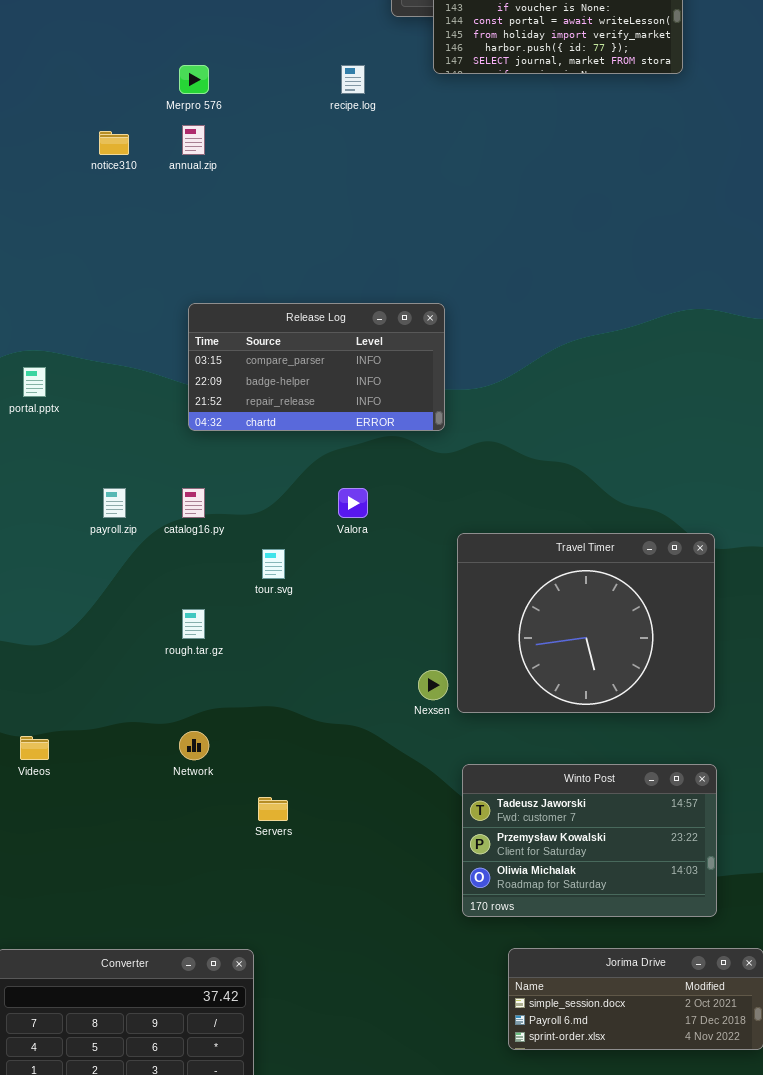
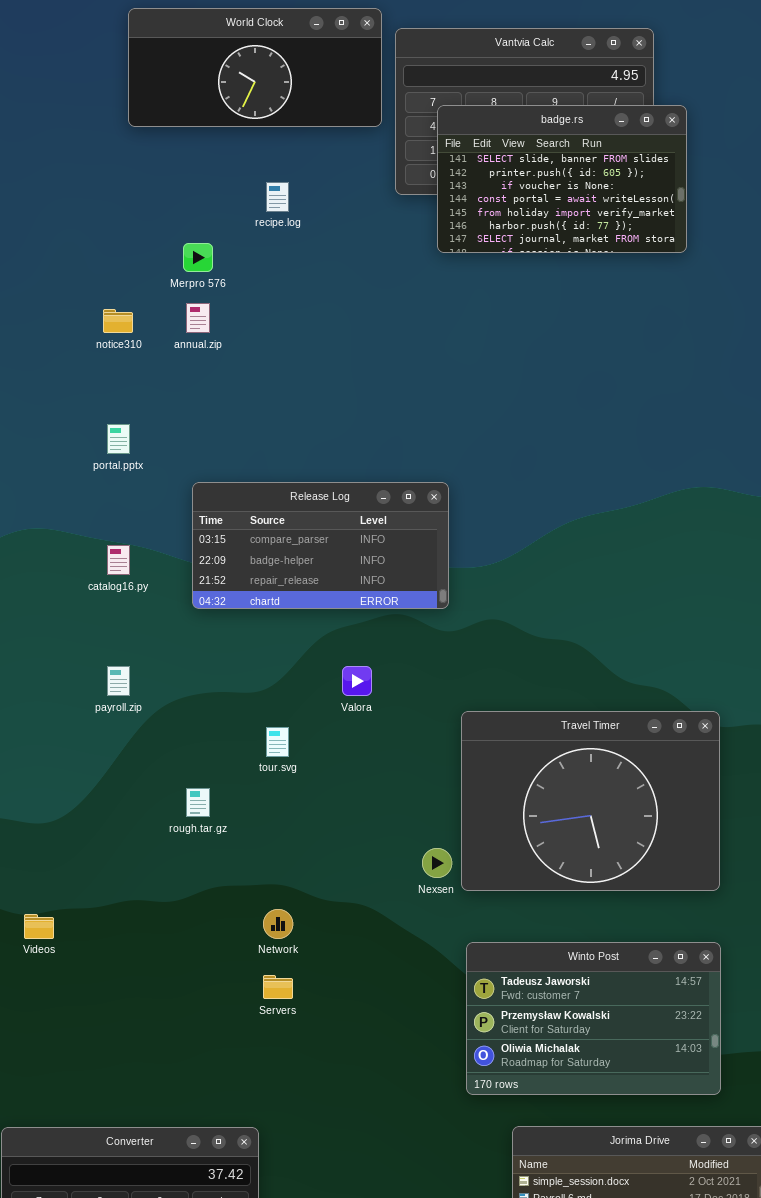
recipe.log: [341,65,365,94] -> [266,182,289,212], moved
portal.pptx: [23,367,46,397] -> [107,424,130,454], moved
catalog16.py: [182,488,205,518] -> [107,545,130,575], moved
Network: [179,731,209,760] -> [263,909,293,939], moved

